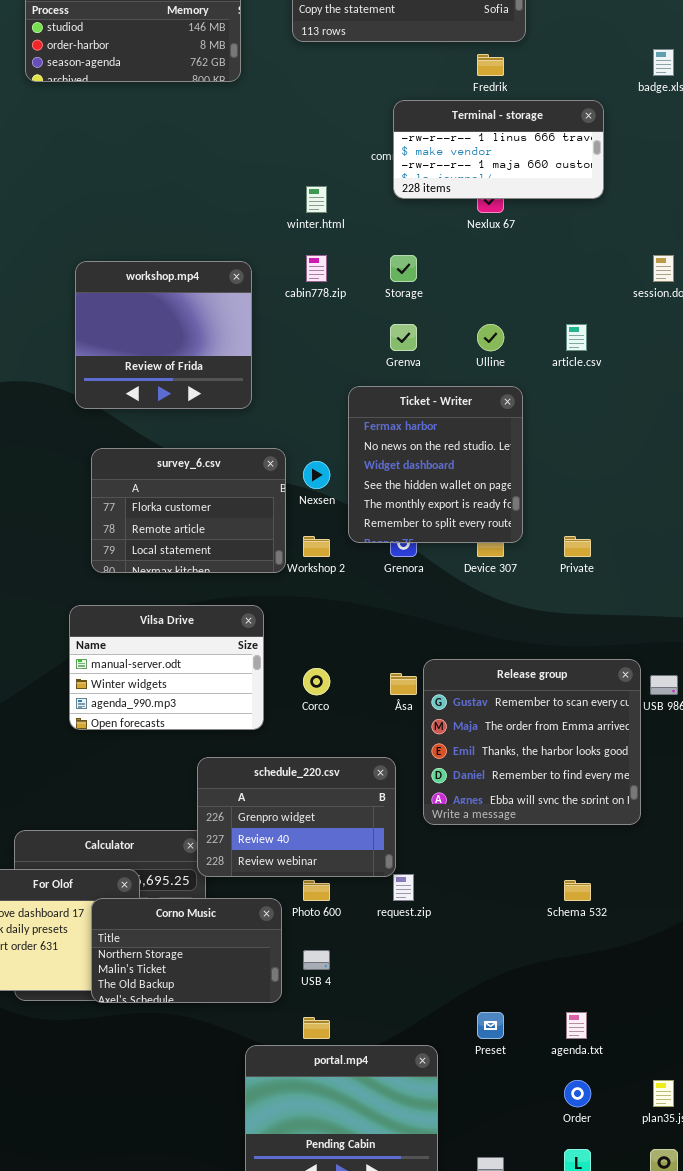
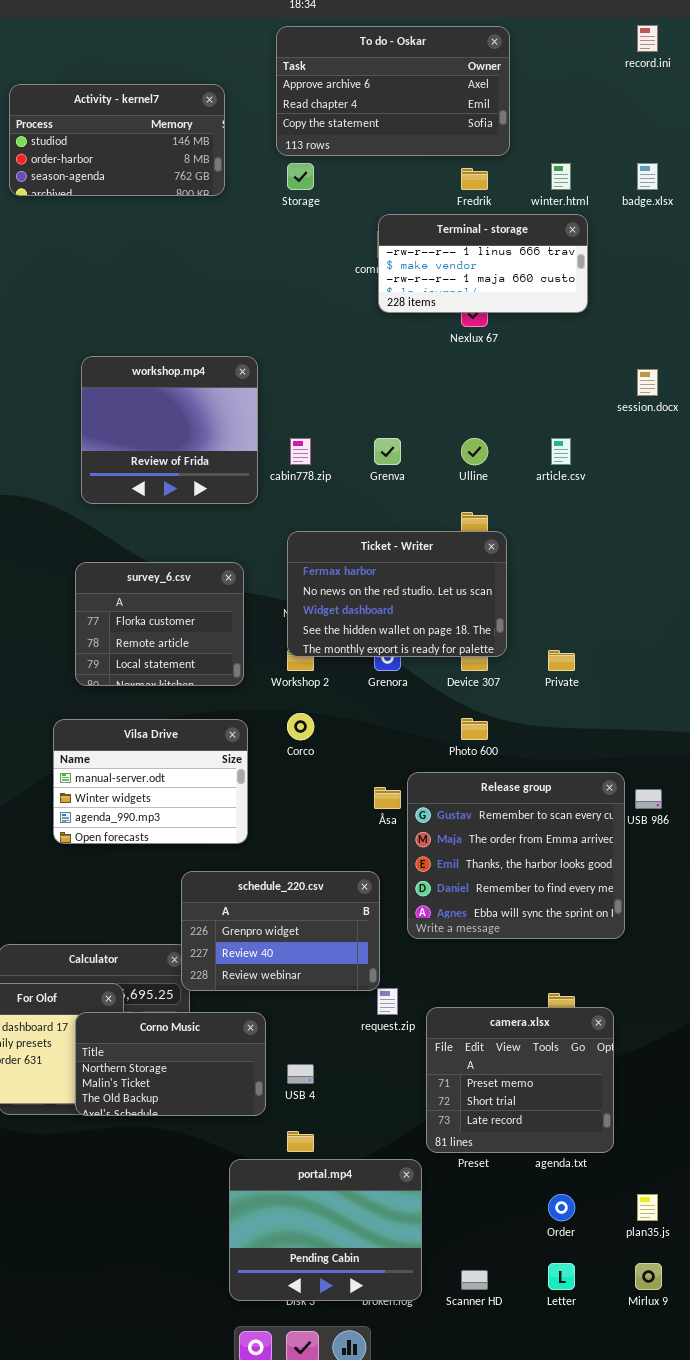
winter.html: [306,186,327,213] -> [551,163,571,190], moved
cabin778.zip: [306,255,327,282] -> [290,438,311,465], moved
Storage: [390,255,417,282] -> [287,163,314,190], moved
workshop.mp4: [75,261,252,409] -> [81,356,258,504], moved
Ticket - Writer: [348,386,523,543] -> [287,531,507,657], resized
survey_6.csv: [91,448,286,573] -> [75,562,244,686], resized
Corco: [303,668,330,695] -> [287,713,314,740], moved
Photo 600: [303,880,330,901] -> [461,718,488,740], moved
camera.xlsx: none -> [426,1007,614,1153], opened

